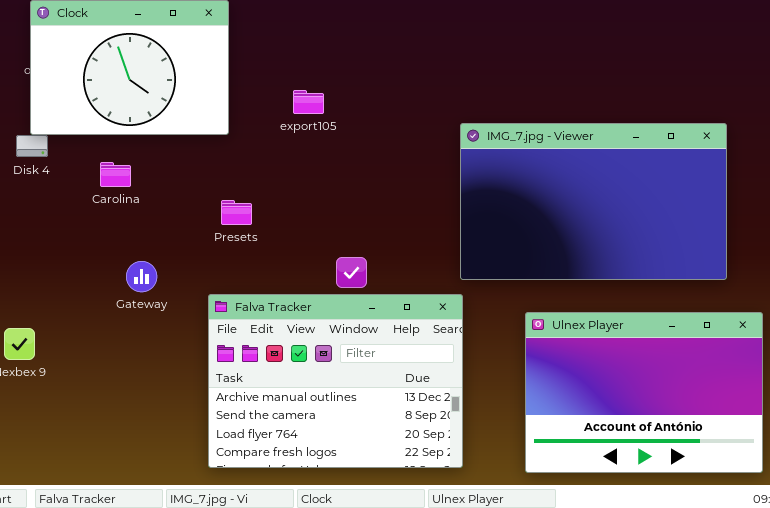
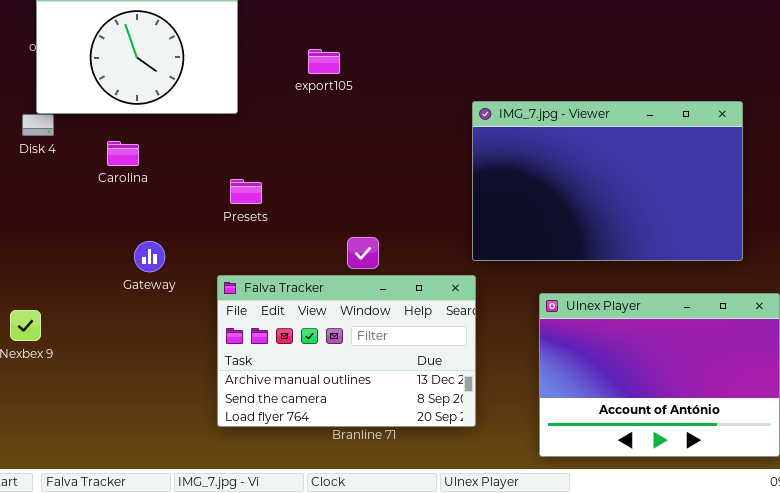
export105: [293,90,324,114] -> [308,49,340,74], moved
Falva Tracker: [208,294,463,468] -> [217,275,476,427], resized

